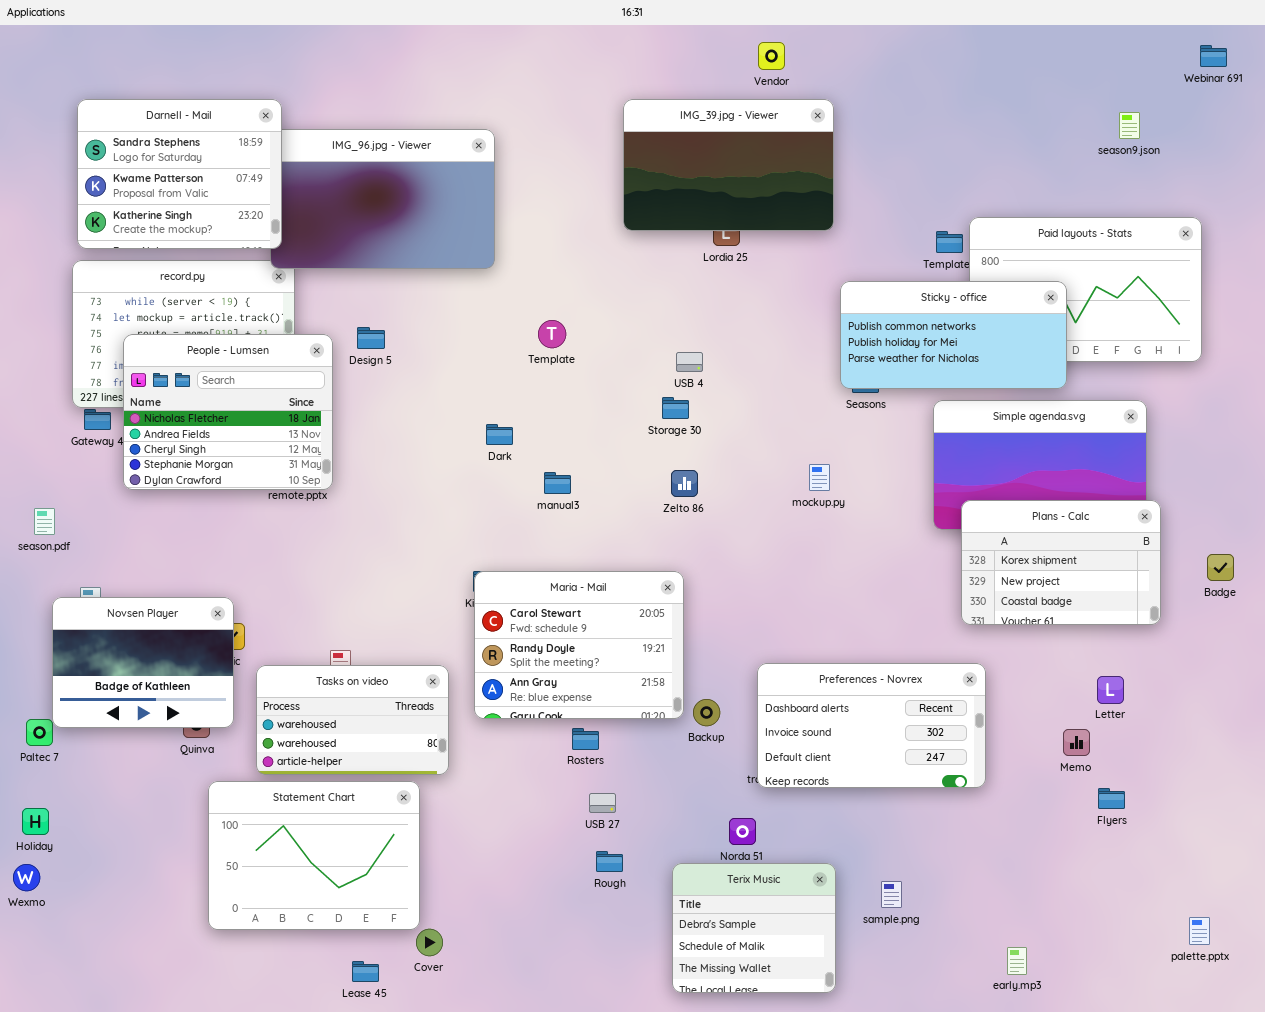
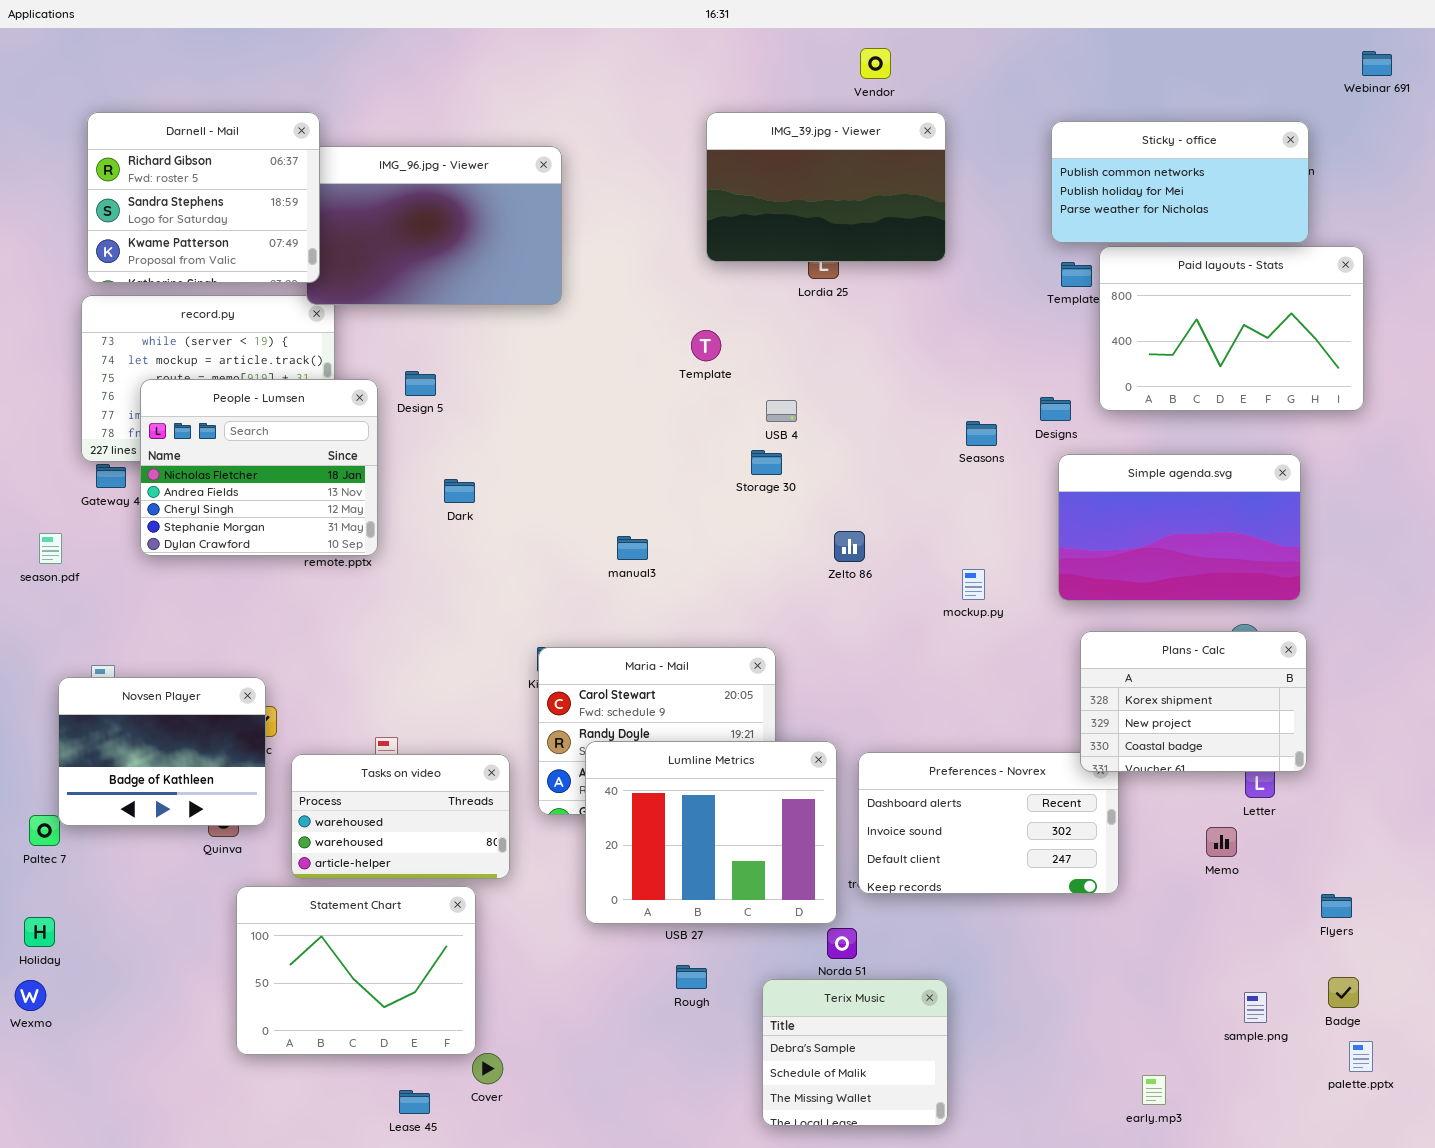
Darnell - Mail: [77,99,282,249] -> [87,112,320,283], scrolled up 1 row
Sticky - office: [840,281,1067,389] -> [1051,121,1309,243], moved
Template: [538,320,566,348] -> [691,330,721,361], moved
Dark: [486,424,513,445] -> [444,479,475,503], moved
mockup.py: [809,464,830,491] -> [962,569,985,600], moved
Zelto 86: [671,470,698,497] -> [834,531,865,562], moved
Plans - Calc: [961,500,1161,625] -> [1080,631,1307,772], moved
season.pdf: [34,508,55,535] -> [39,533,62,564], moved
Badge: [1207,554,1234,581] -> [1328,977,1359,1008], moved
Lumline Metrics: none -> [585,741,837,924], opened
Flyers: [1098,788,1125,809] -> [1321,894,1352,918], moved
sample.png: [881,881,902,908] -> [1244,992,1267,1023], moved

